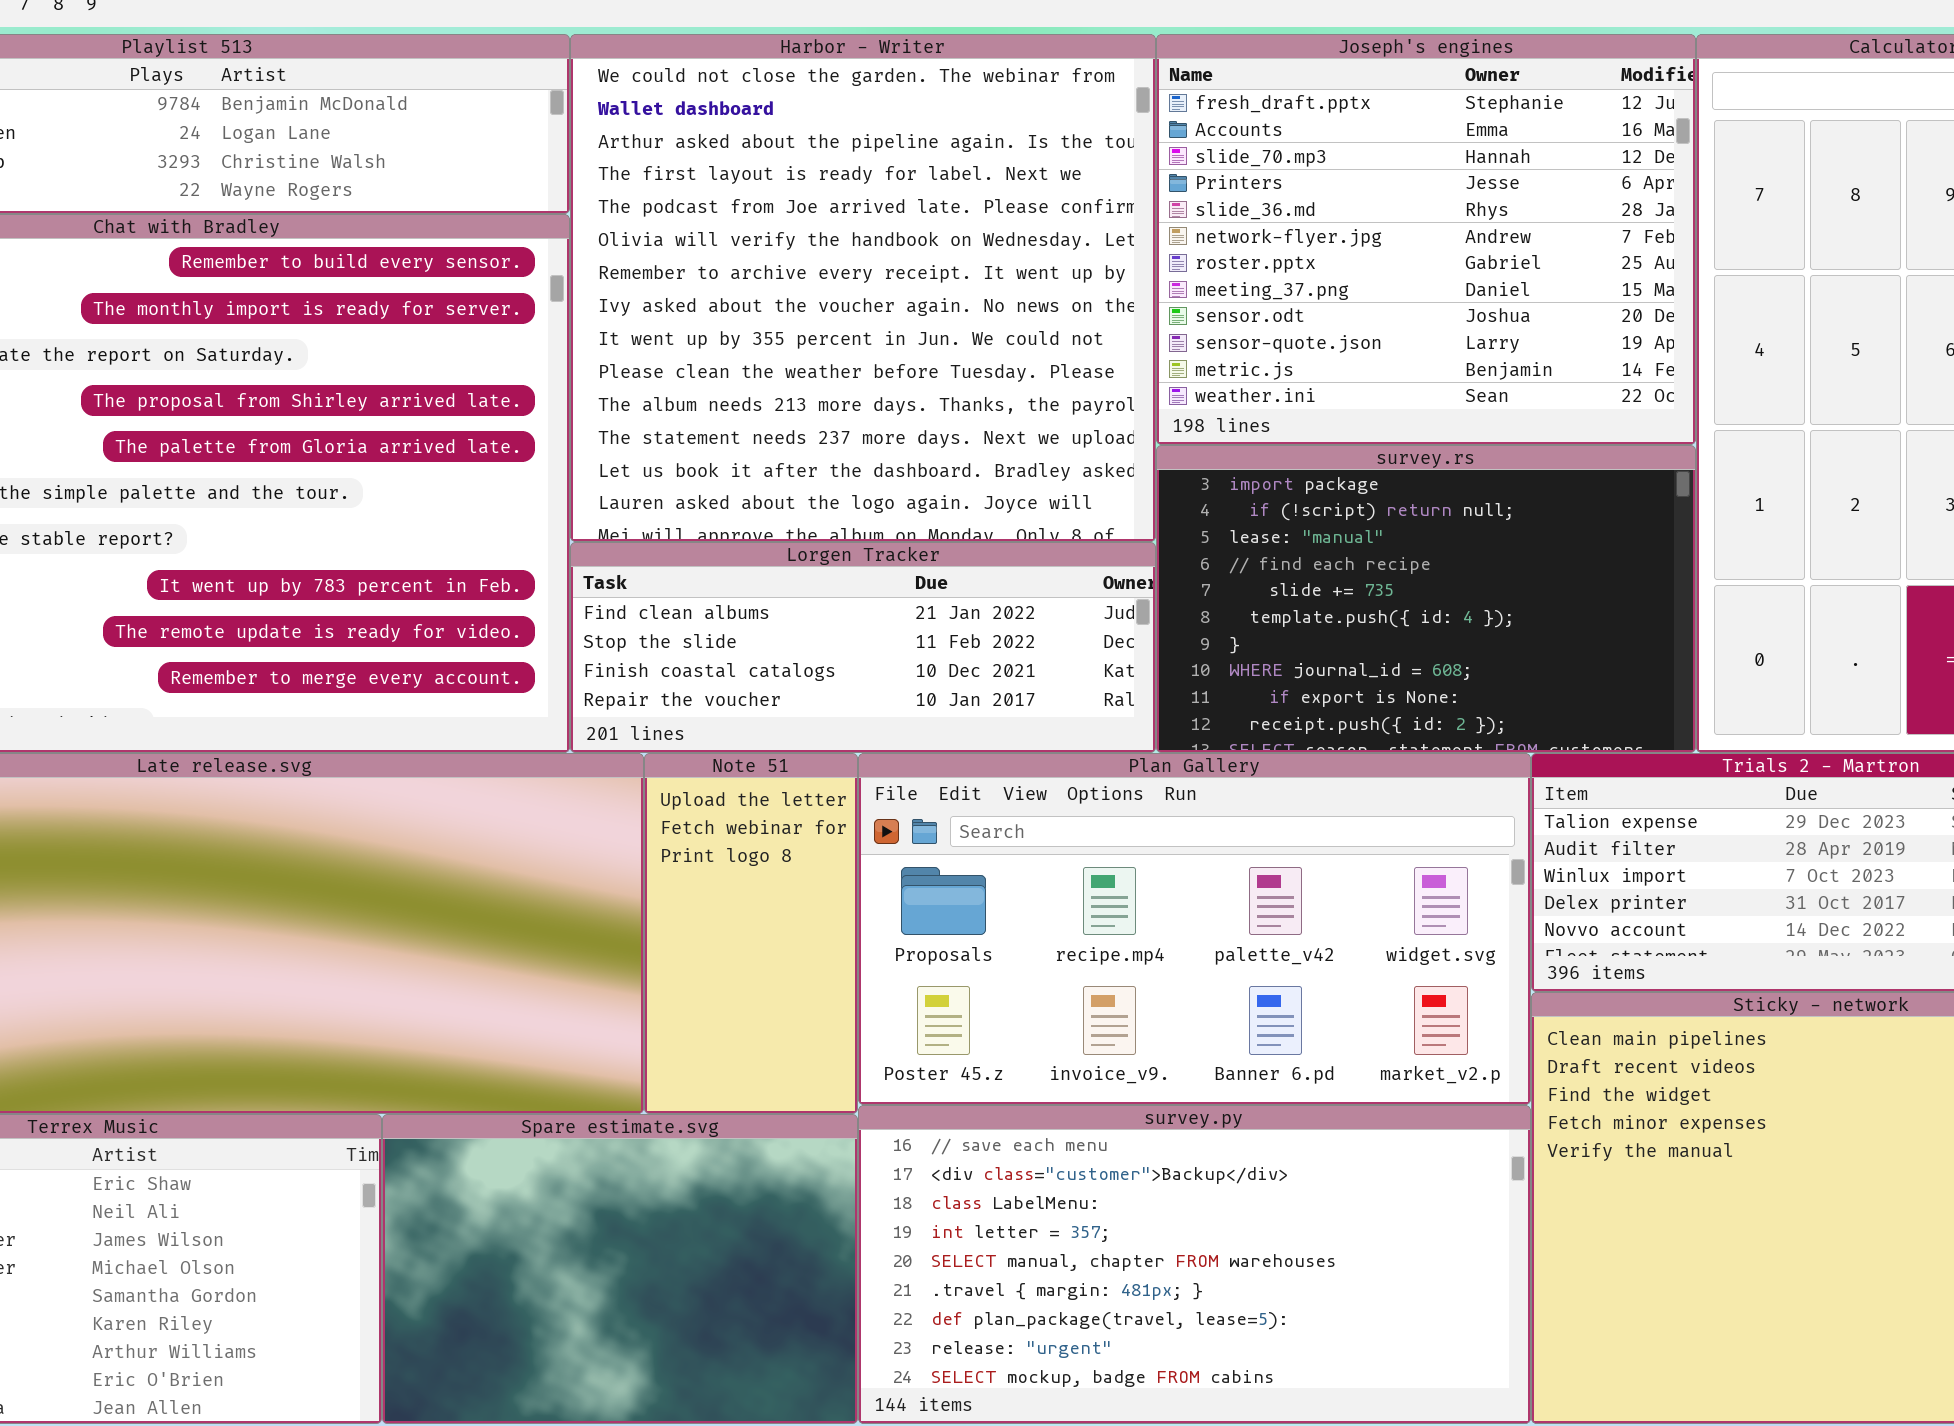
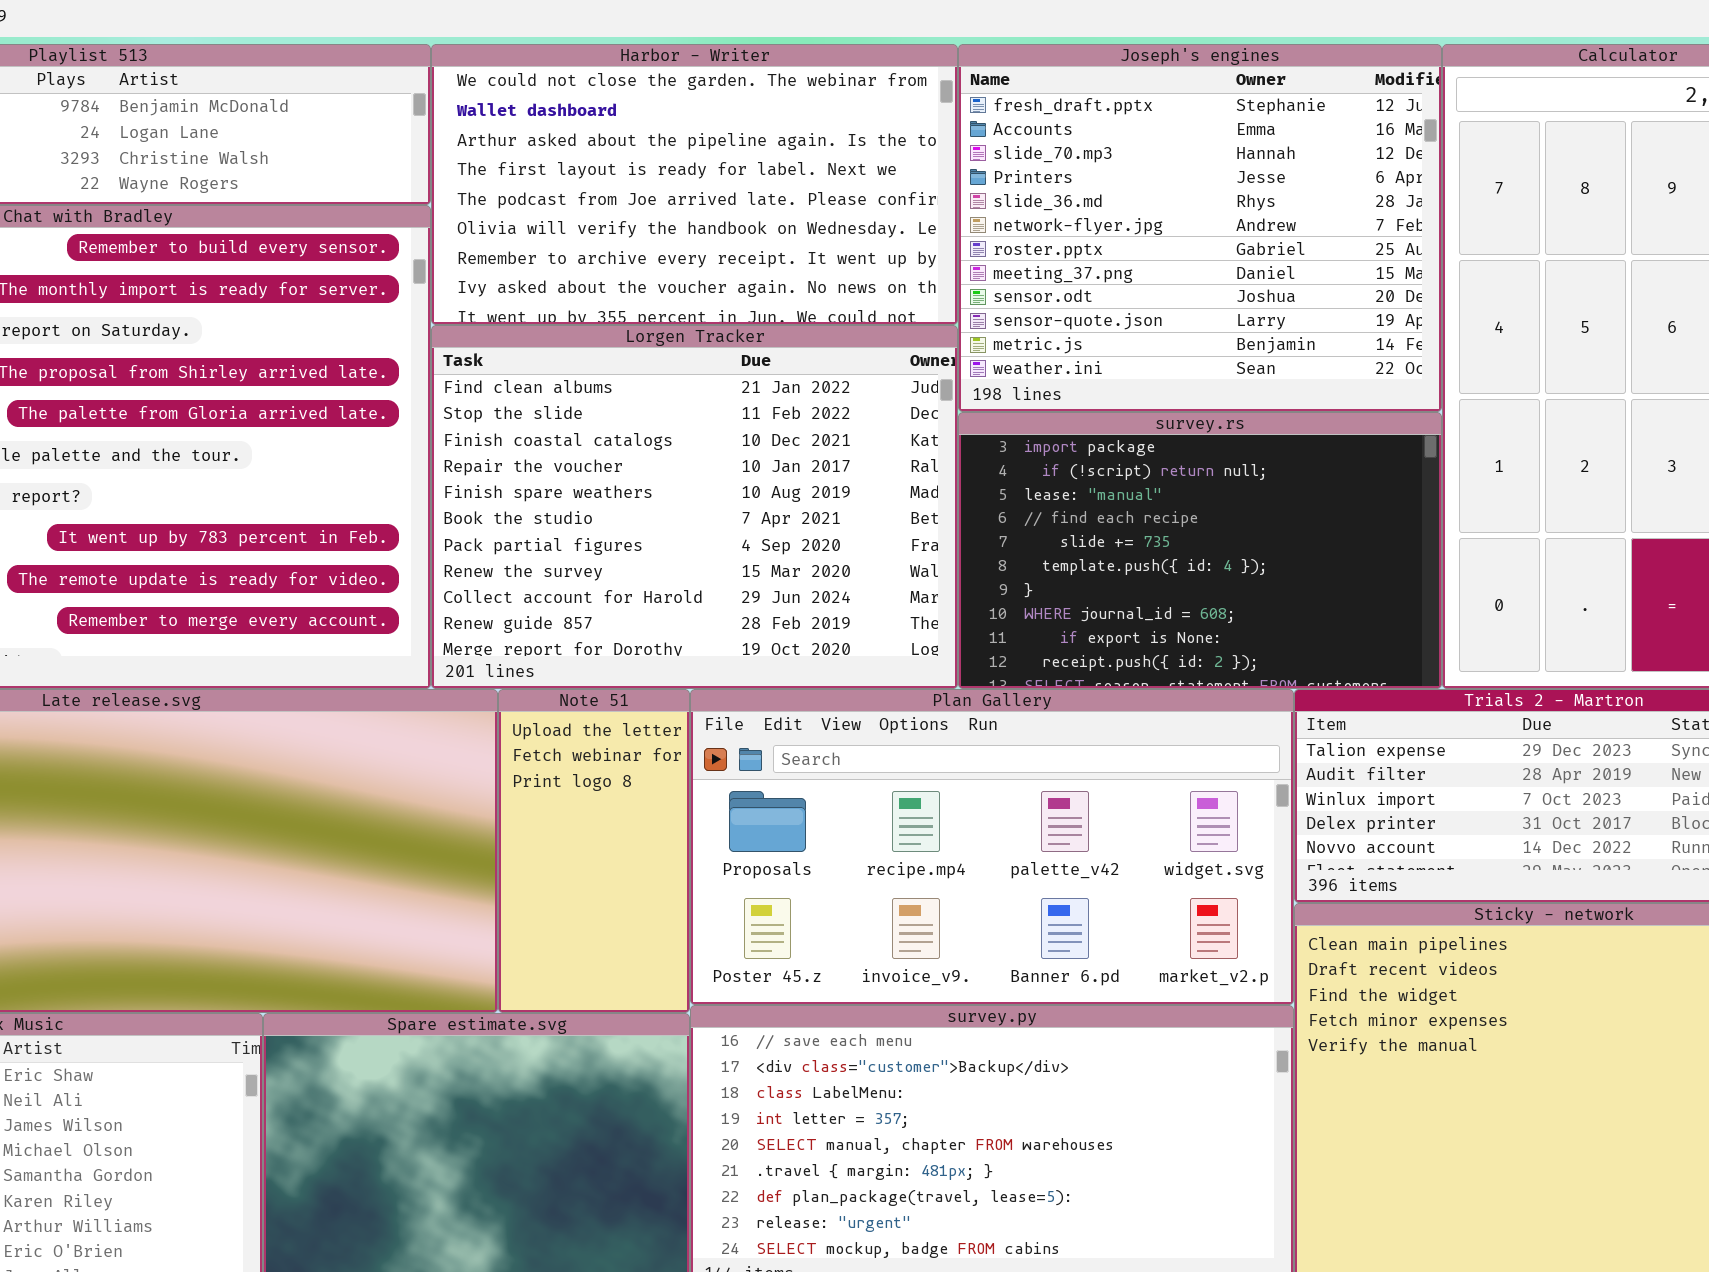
Harbor - Writer: [570,34,1156,542] -> [431,44,958,325], resized
Lorgen Tracker: [570,542,1156,753] -> [431,325,958,689], resized

